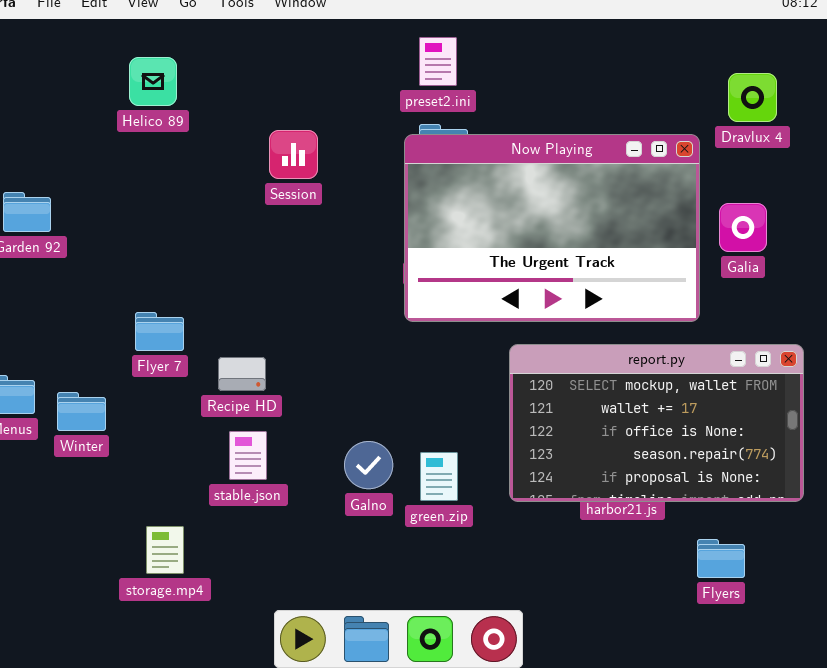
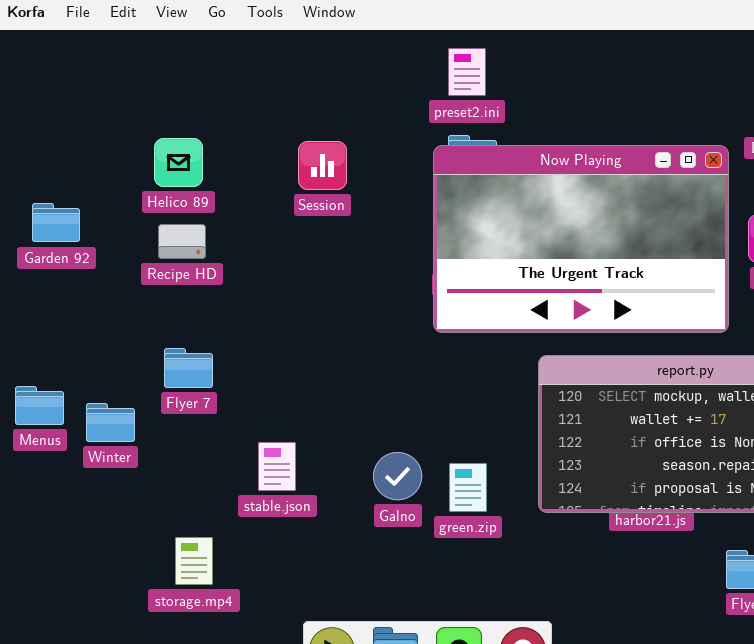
Helico 89: [129,57,177,106] -> [154,138,203,187], moved
Flyer 7: [135,312,184,351] -> [164,348,213,388], moved
Recipe HD: [218,357,266,391] -> [158,224,206,259], moved

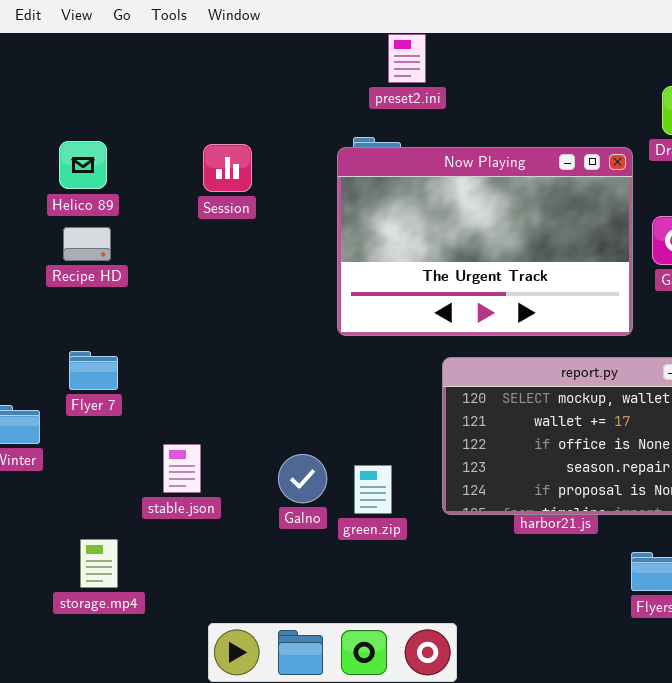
preset2.ini: [448,48,486,96] -> [388,34,426,83], moved

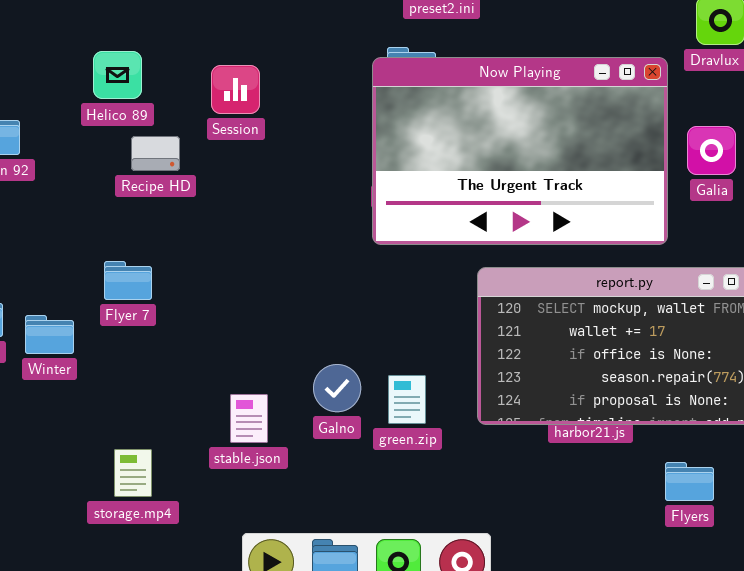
Session: [203,144,252,192] -> [211,65,260,114], moved
Recipe HD: [63,227,111,261] -> [131,136,180,171], moved
stable.json: [163,444,201,493] -> [230,394,268,443], moved

